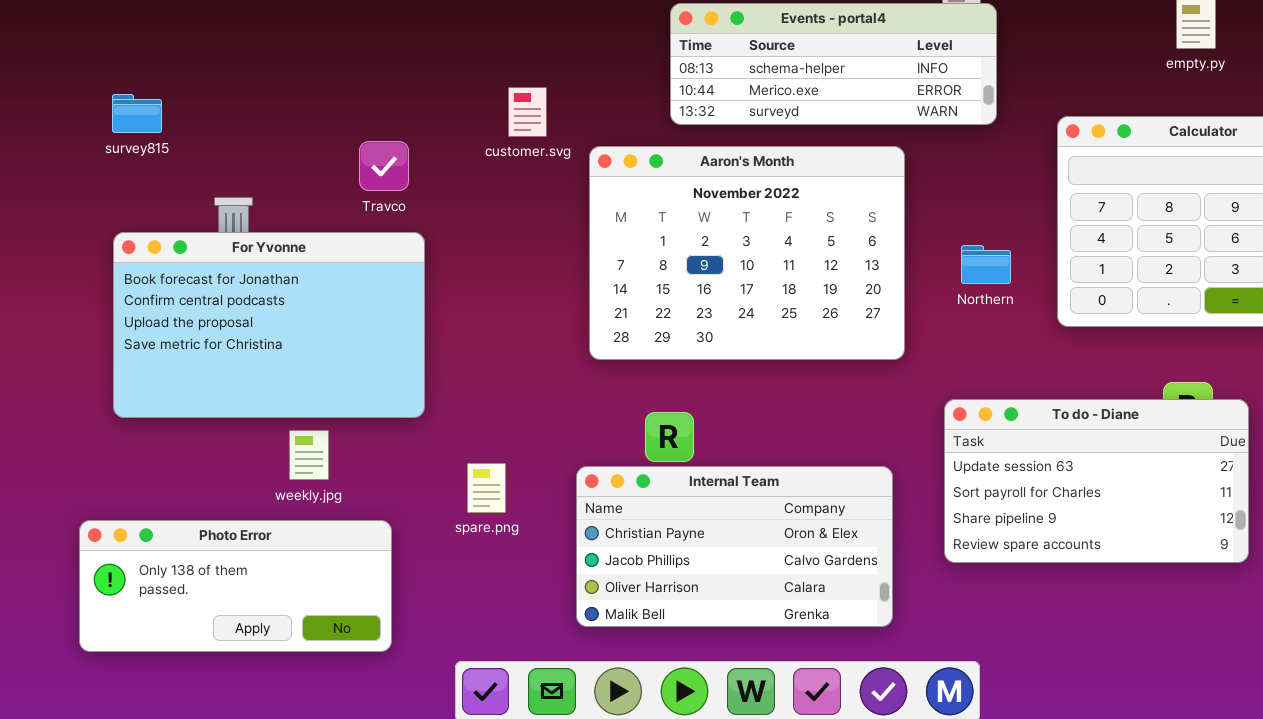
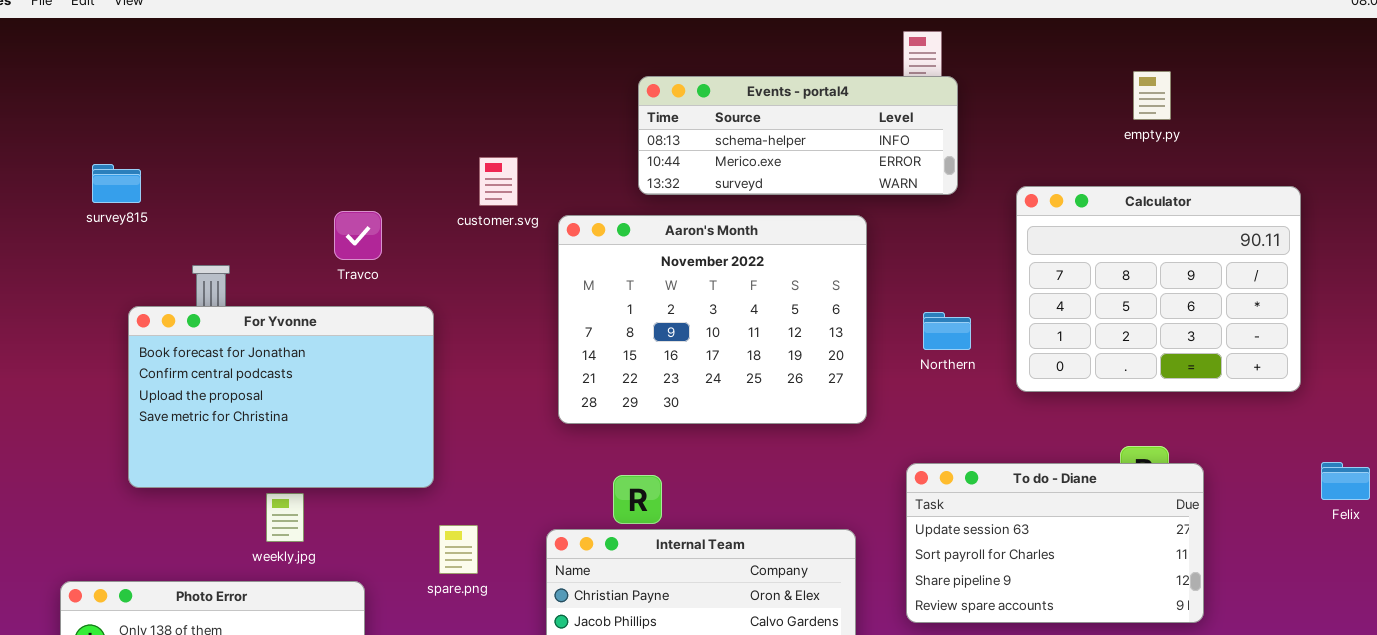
For Yvonne: [113,232,425,418] -> [128,306,434,488], moved

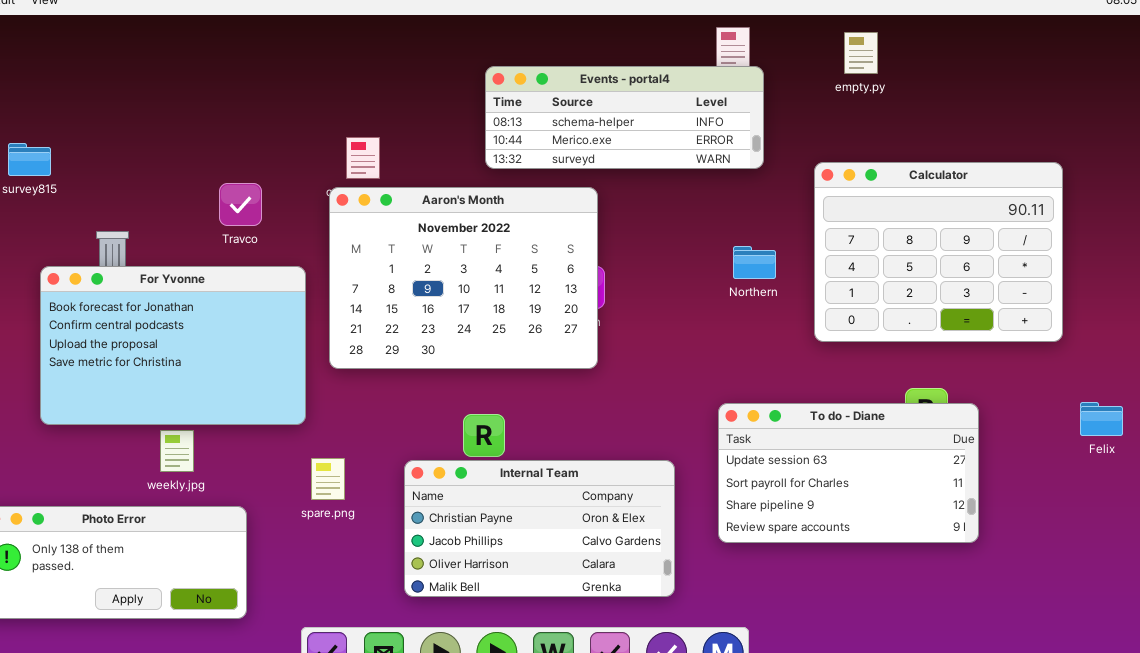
empty.py: [1133,71,1171,120] -> [844,32,878,74], moved
Aaron's Month: [558,215,867,424] -> [329,187,598,369], moved
Northern: [923,312,971,350] -> [733,246,776,279], moved

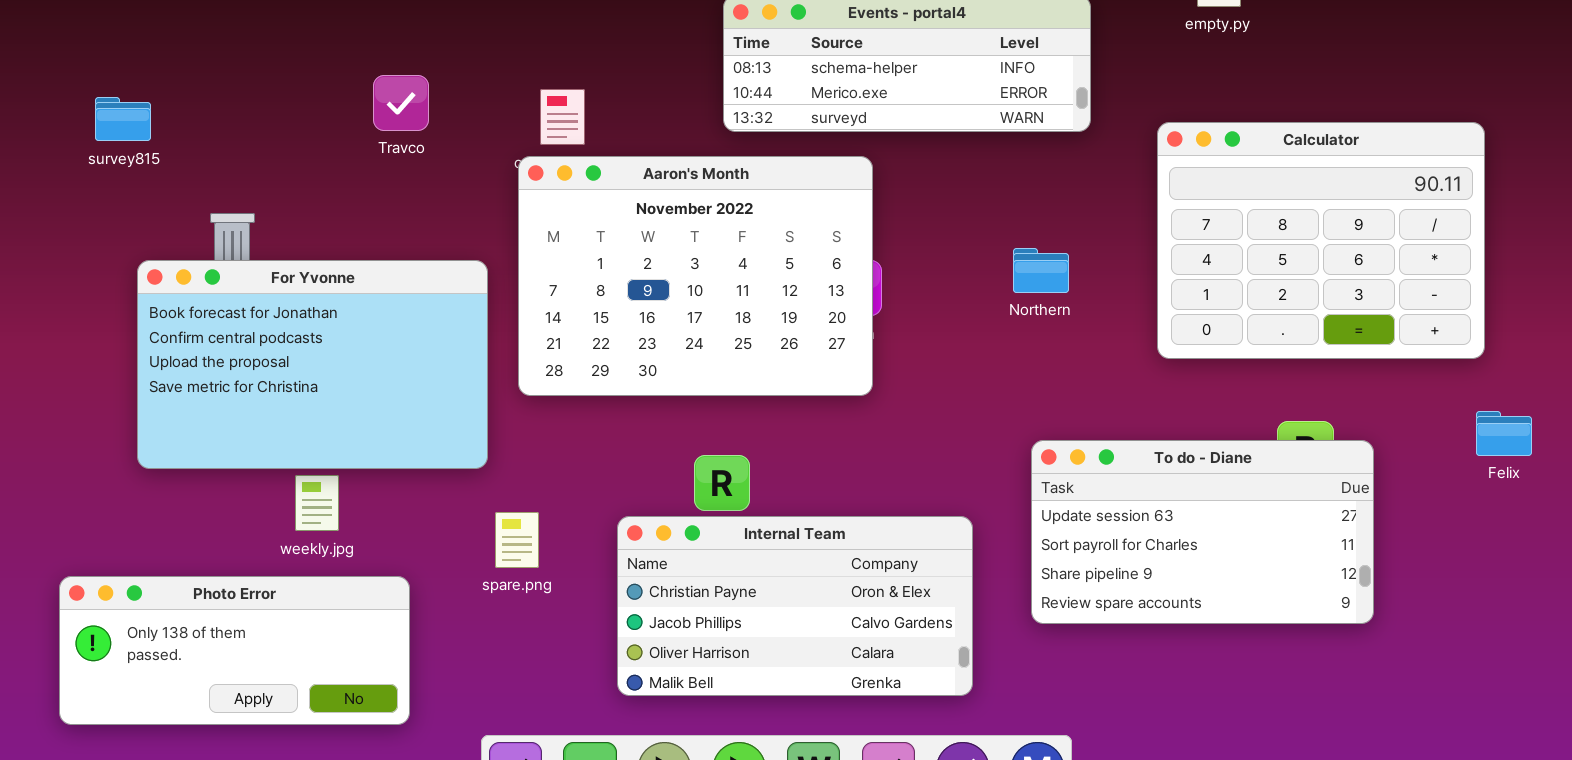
Travco: [219,183,262,226] -> [373,75,429,131], moved
Northern: [733,246,776,279] -> [1013,248,1069,293], moved
Felix: [1080,402,1123,436] -> [1476,411,1532,456], moved

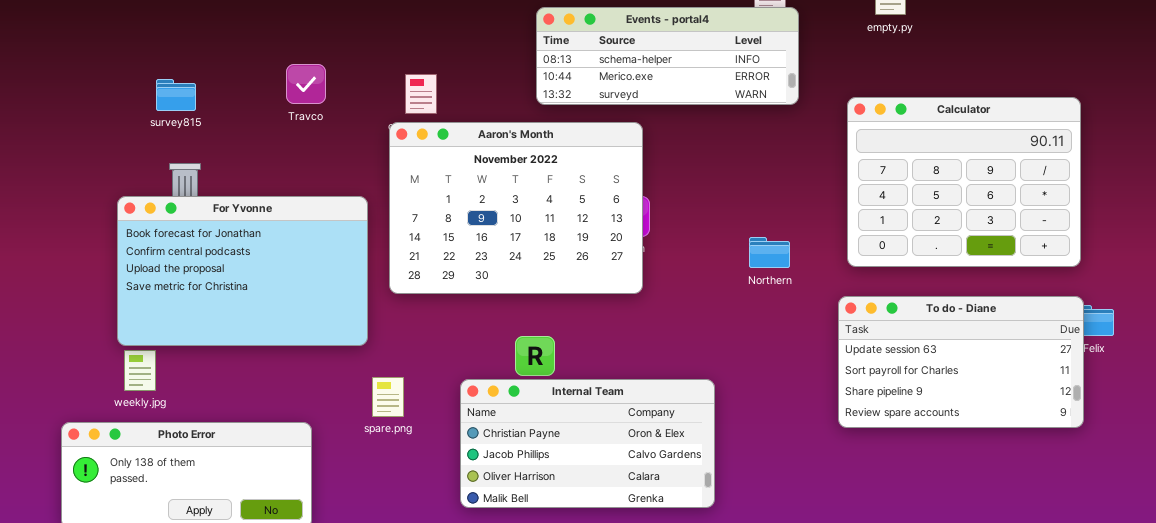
survey815: [95,97,151,141] -> [156,79,196,111], moved
Northern: [1013,248,1069,293] -> [749,237,790,268], moved
To do - Diane: [1031,440,1374,624] -> [838,296,1084,428], moved
weekly.jpg: [295,475,339,531] -> [124,350,156,391], moved

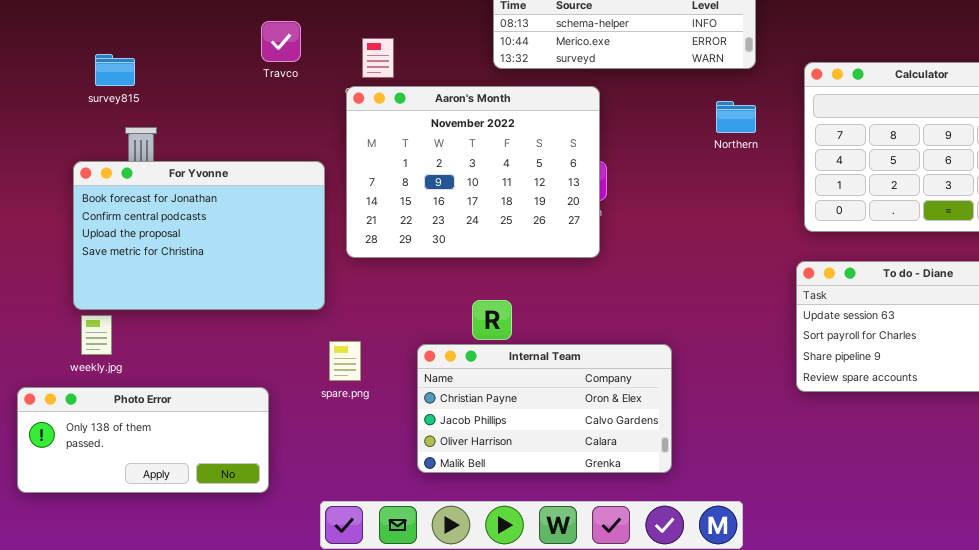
Travco: [286,64,326,104] -> [261,21,301,62], moved
survey815: [156,79,196,111] -> [95,54,135,86], moved
Northern: [749,237,790,268] -> [716,101,756,133], moved

